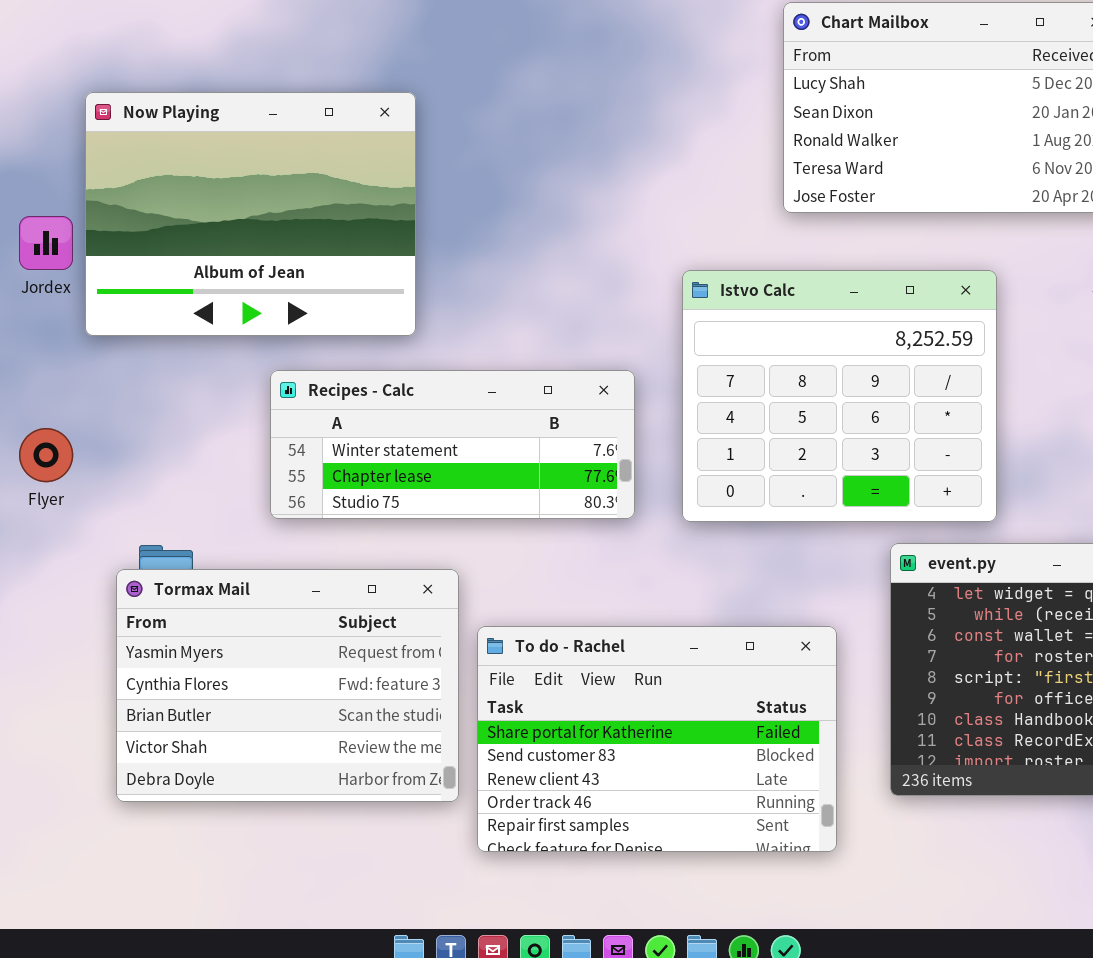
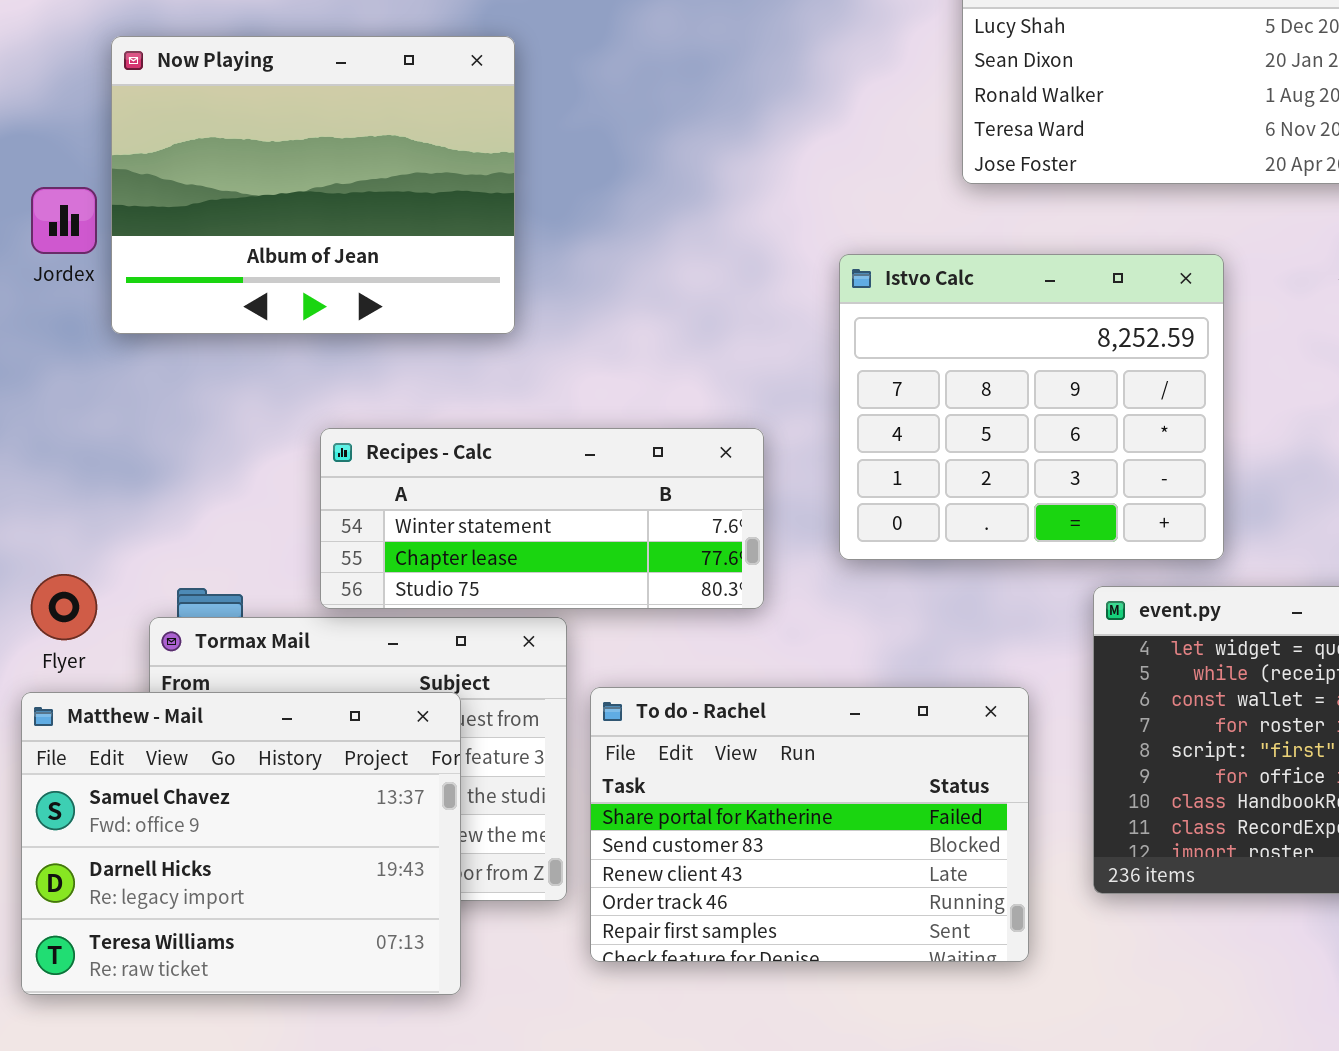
Recipes - Calc: [270,370,635,519] -> [320,428,764,609], moved
Flyer: [19,428,73,482] -> [31,574,97,640], moved
Matthew - Mail: none -> [21,692,461,995], opened

